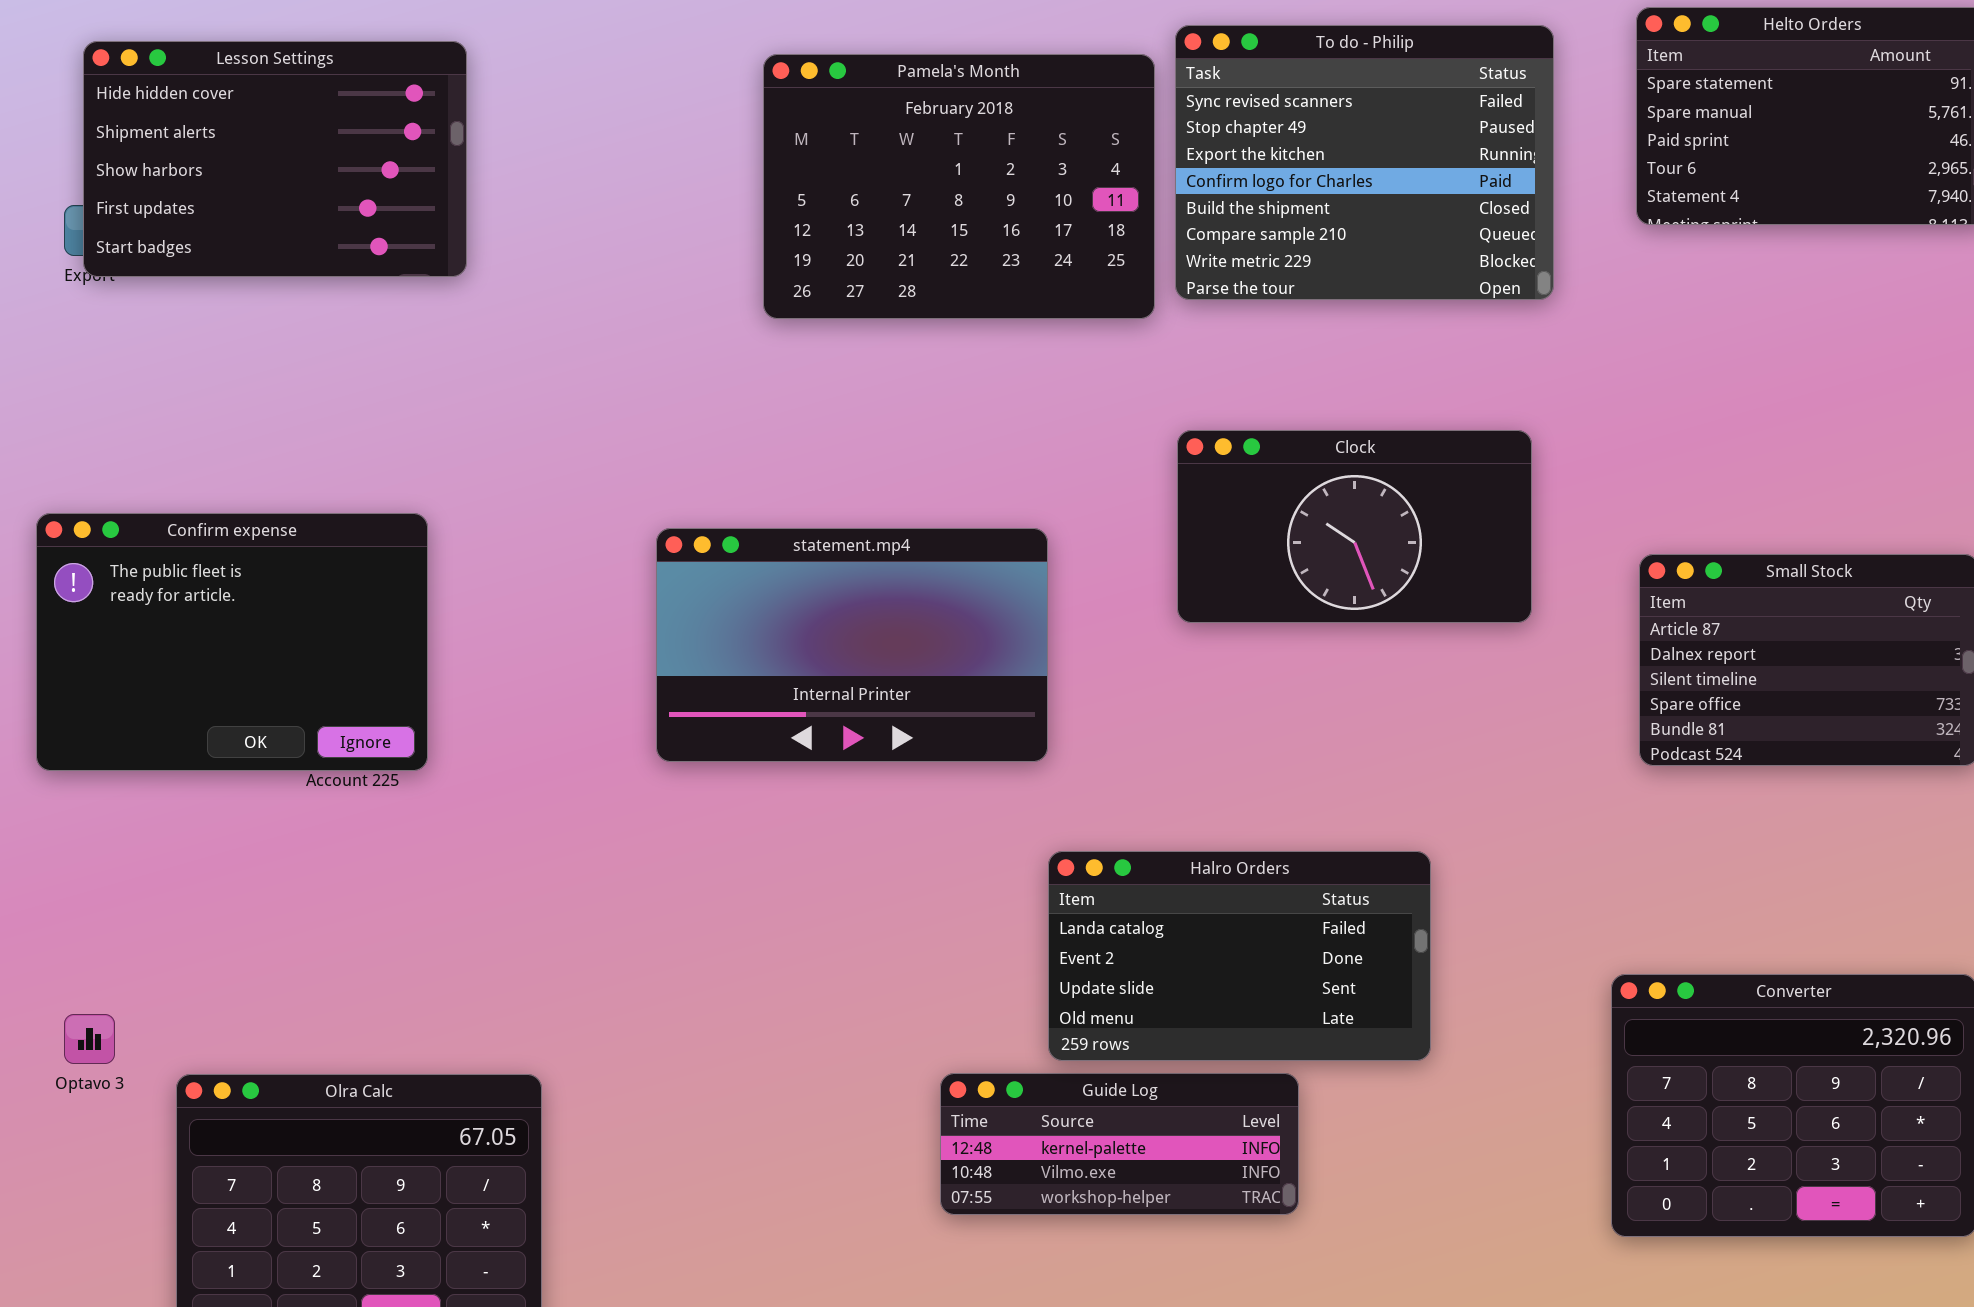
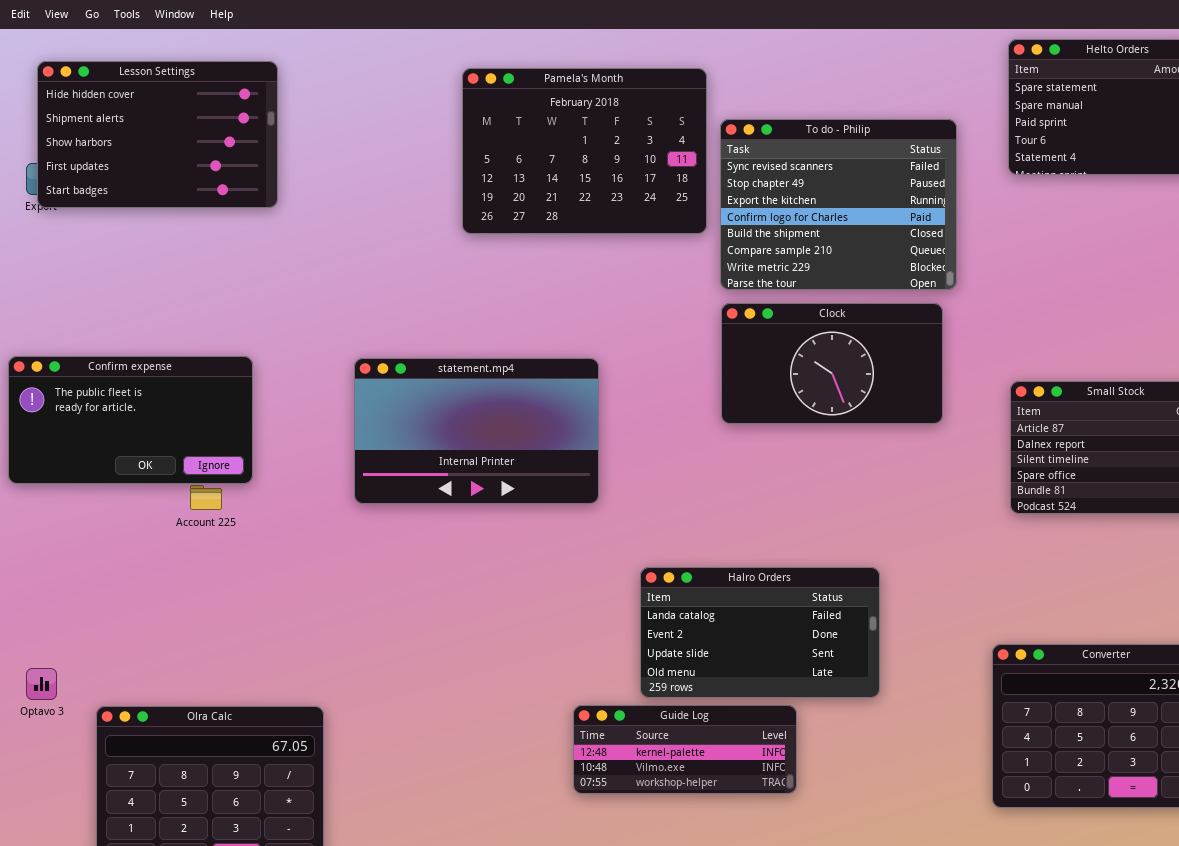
To do - Philip: [1175,25,1554,300] -> [720,119,957,290], moved
Confirm expense: [36,513,428,771] -> [8,356,253,484], resized
statement.mp4: [656,528,1048,762] -> [354,358,599,504], moved

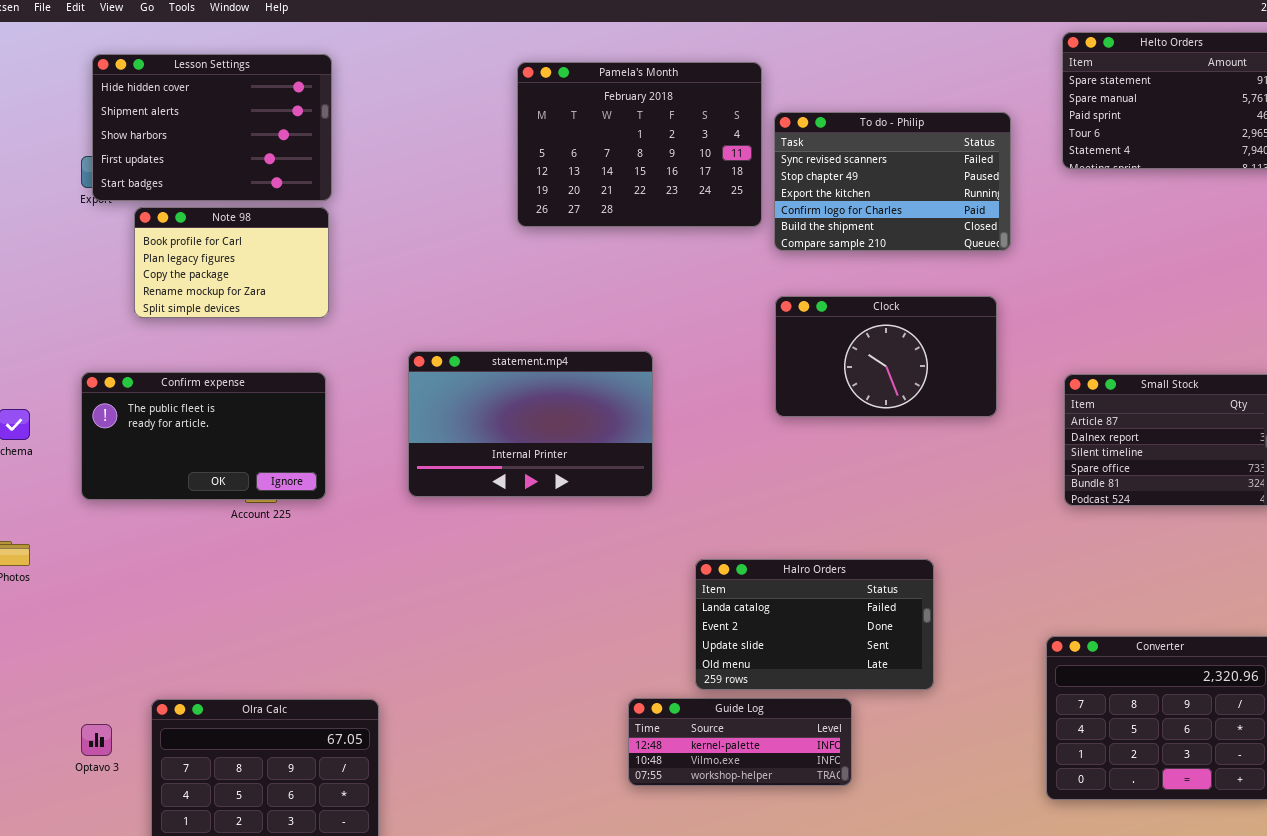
To do - Philip: [720,119,957,290] -> [774,112,1011,251], resized
Note 98: none -> [134,207,329,318], opened
Confirm expense: [8,356,253,484] -> [81,372,326,500], moved
Optavo 3: [26,668,57,700] -> [81,724,112,756], moved

